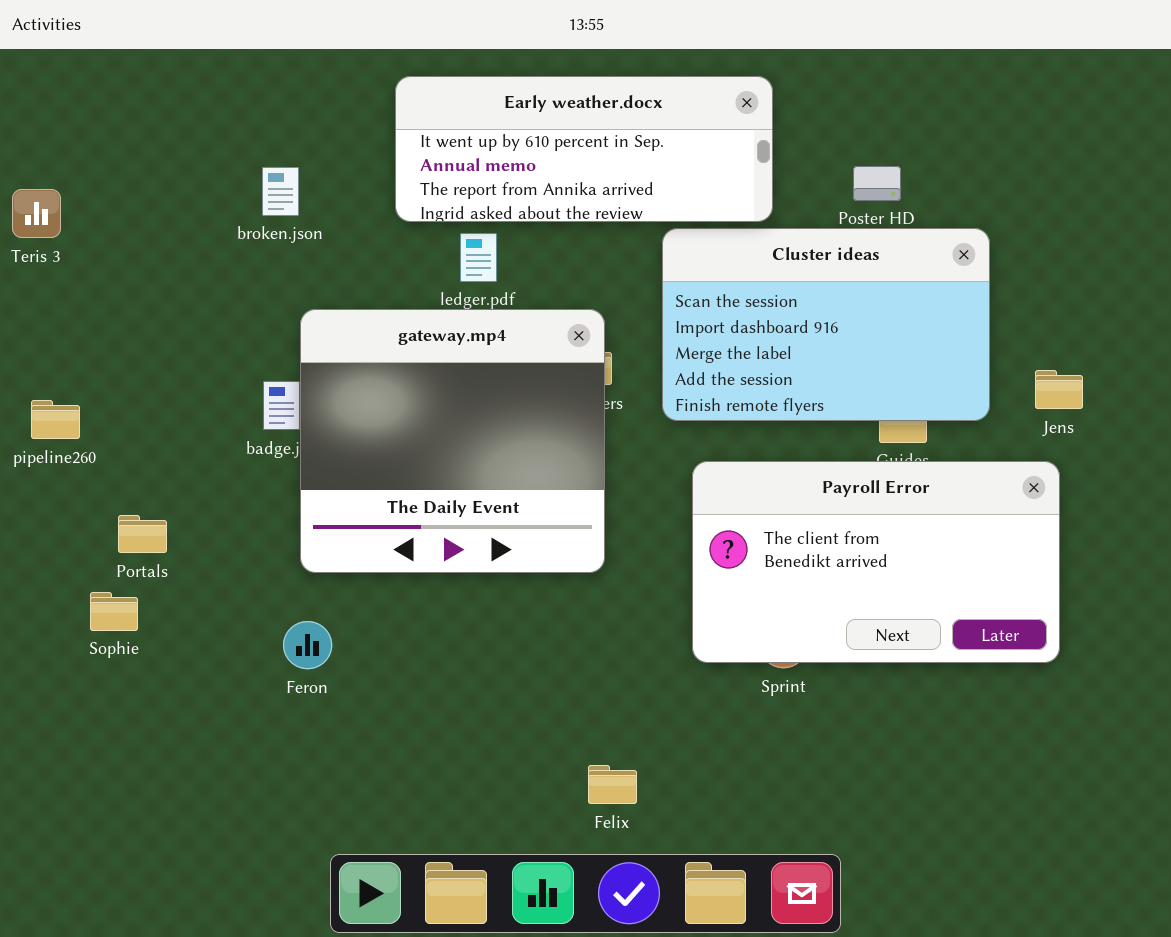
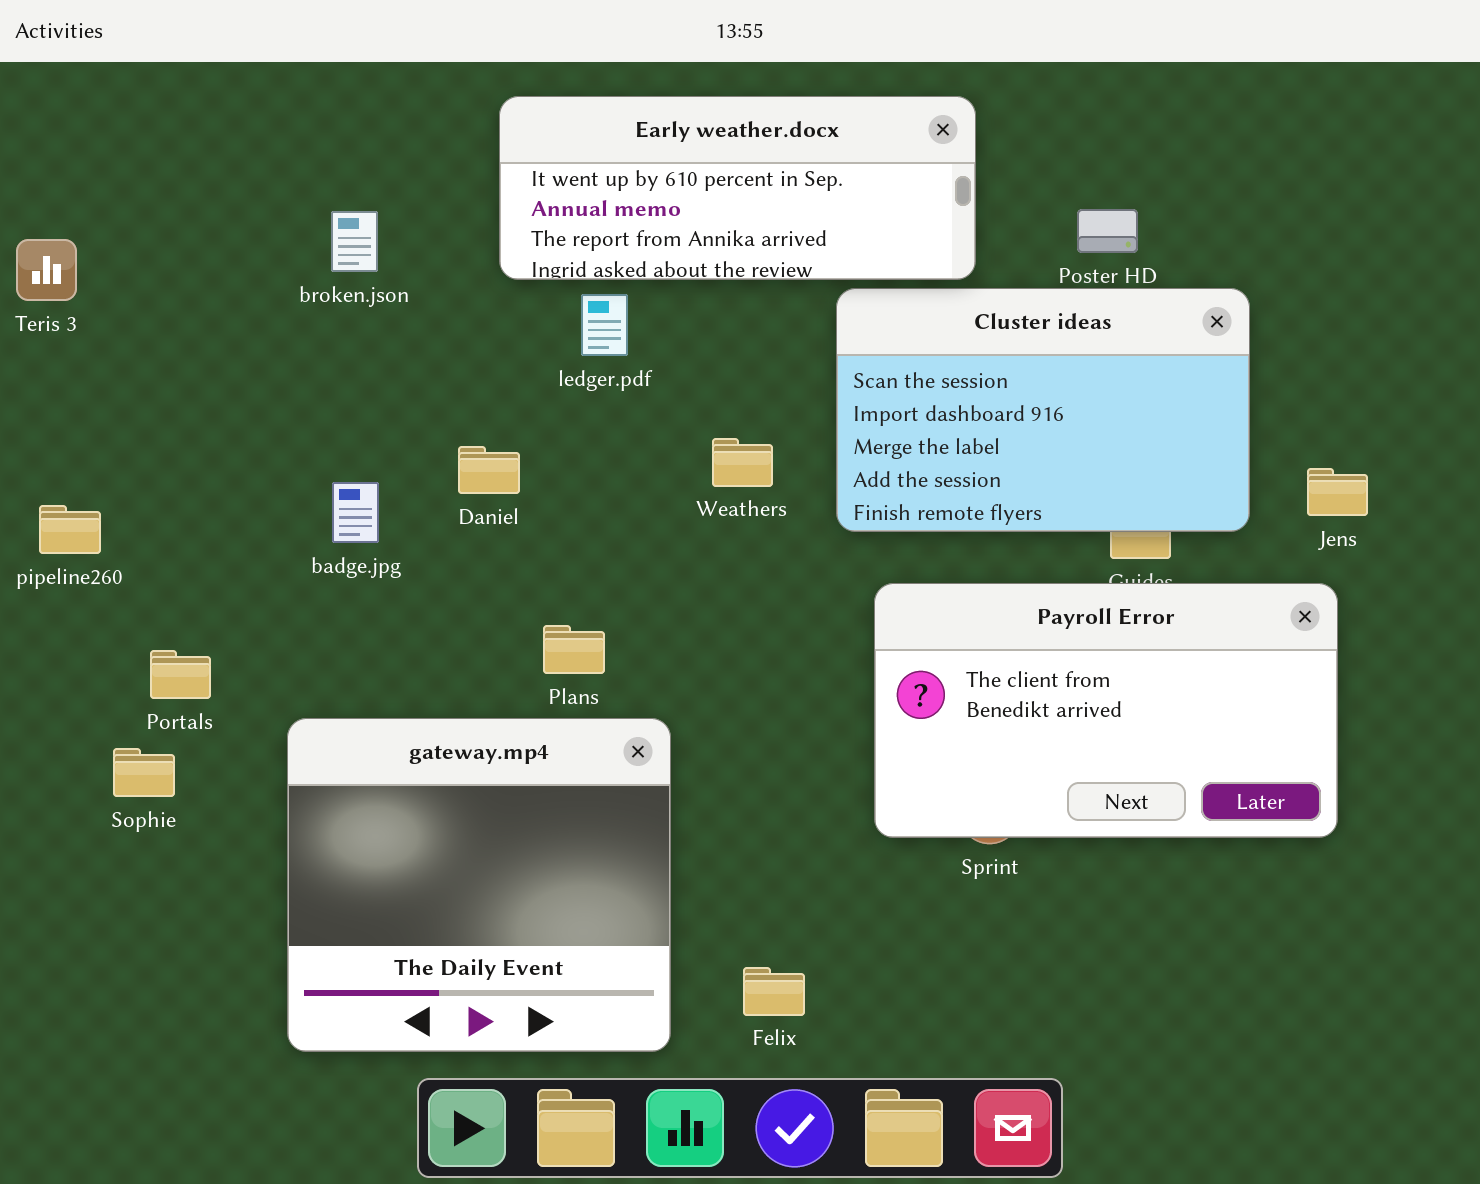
gateway.mp4: [300,309,605,573] -> [287,718,671,1052], moved

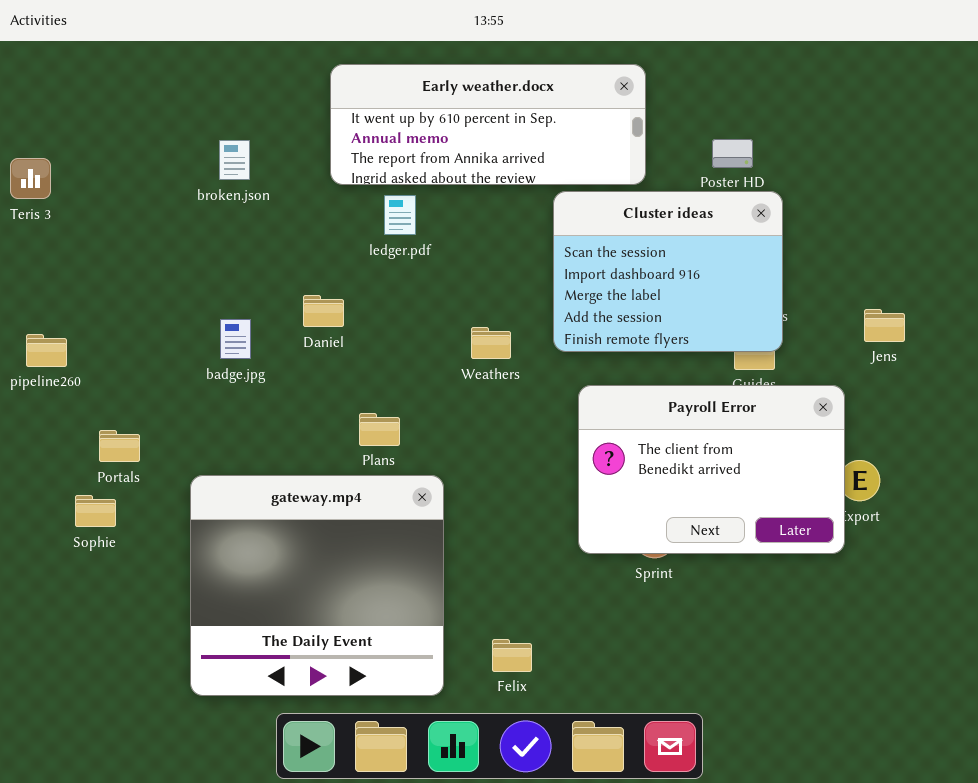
Cluster ideas: [836,288,1250,532] -> [553,191,783,352], resized
Weathers: [712,438,773,487] -> [471,327,511,359], moved
Payroll Error: [874,583,1338,838] -> [578,385,845,554], resized

